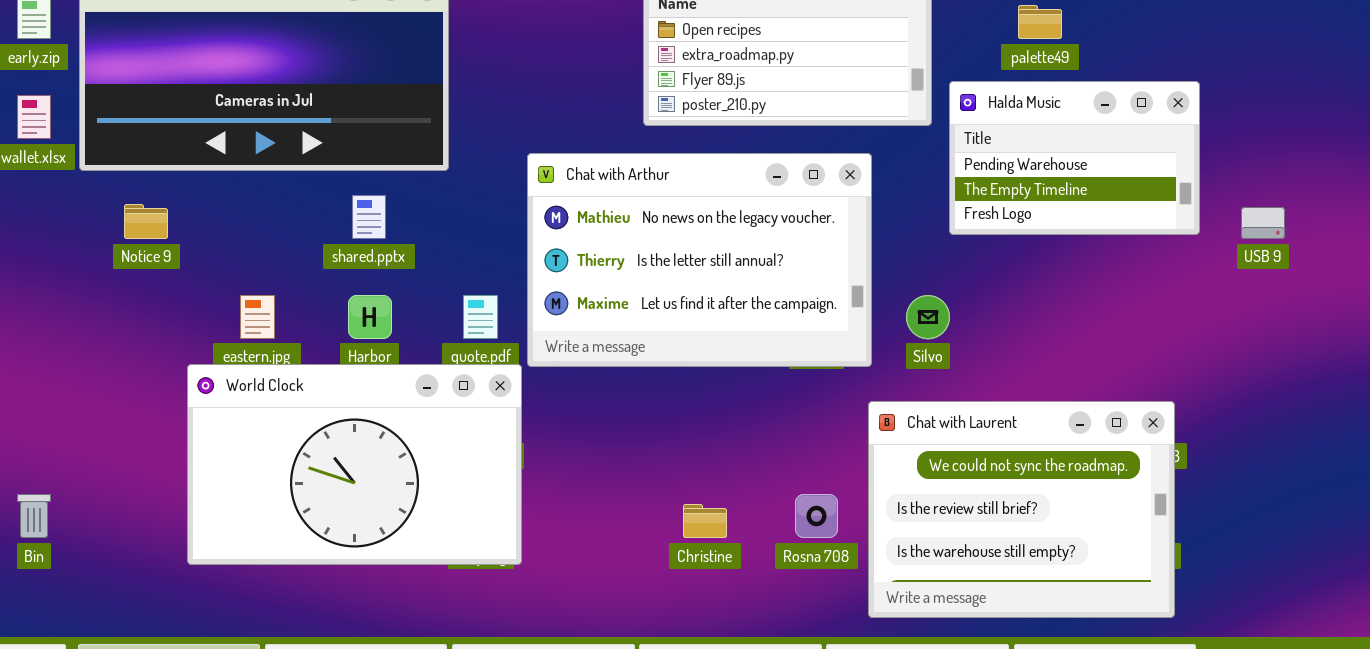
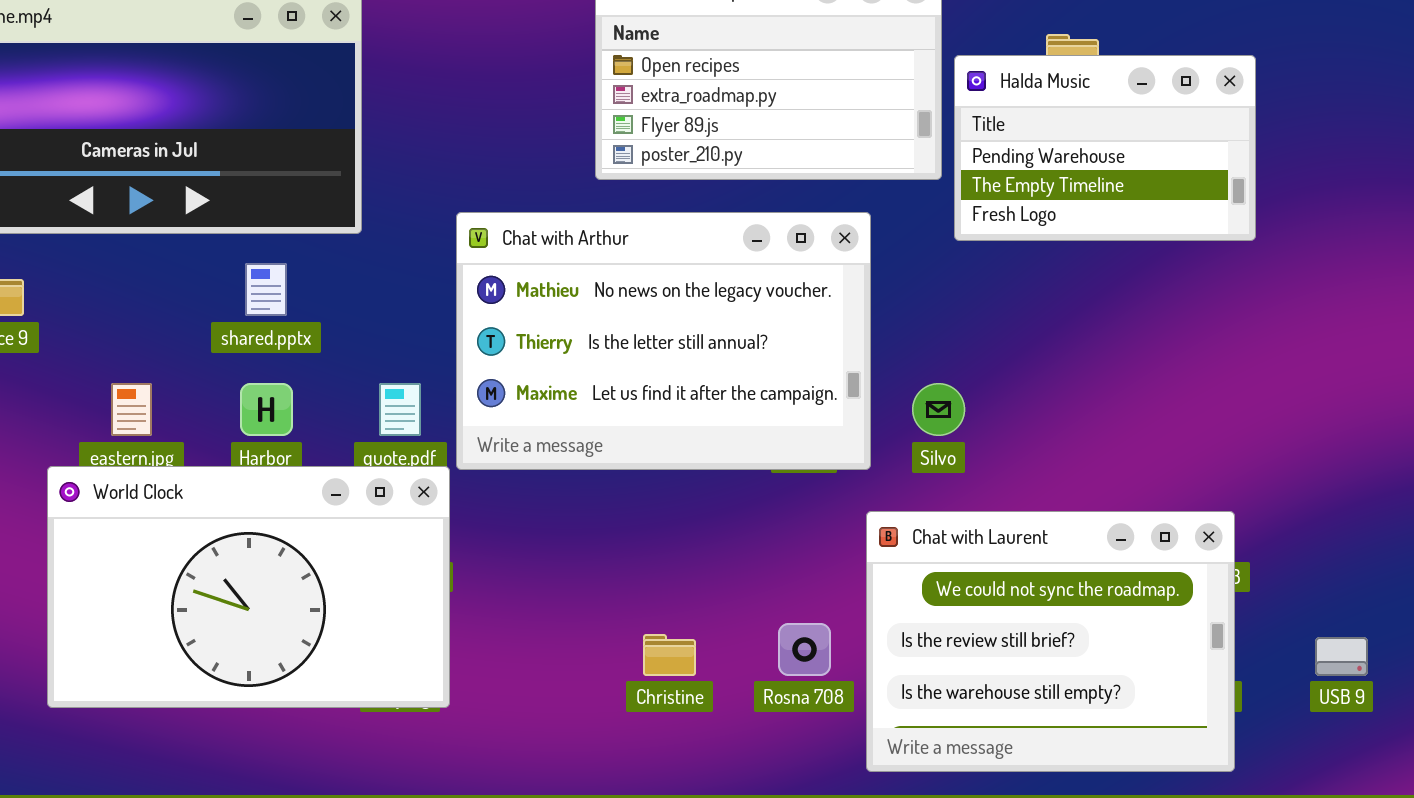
Halda Music: [949,81,1200,235] -> [954,55,1256,241], moved
USB 9: [1241,207,1285,239] -> [1315,637,1368,676], moved

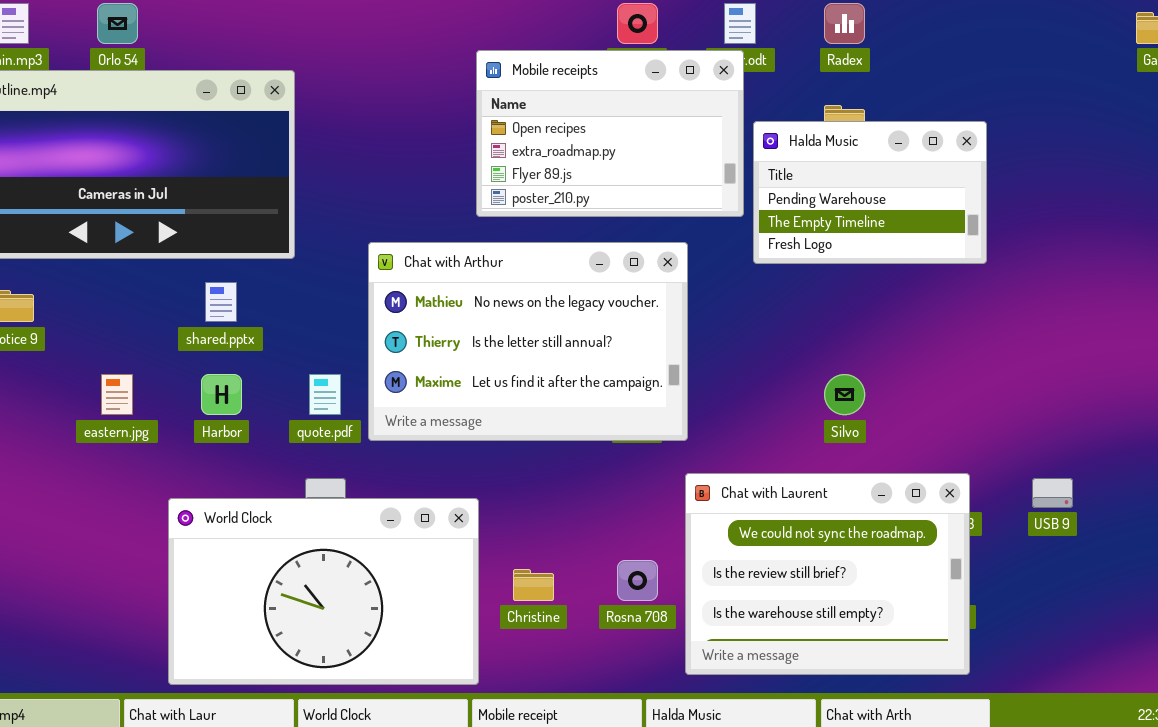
Silvo: [912,383,965,436] -> [824,374,865,415], moved
World Clock: [47,466,450,708] -> [168,498,479,685], moved
USB 9: [1315,637,1368,676] -> [1032,478,1073,508], moved

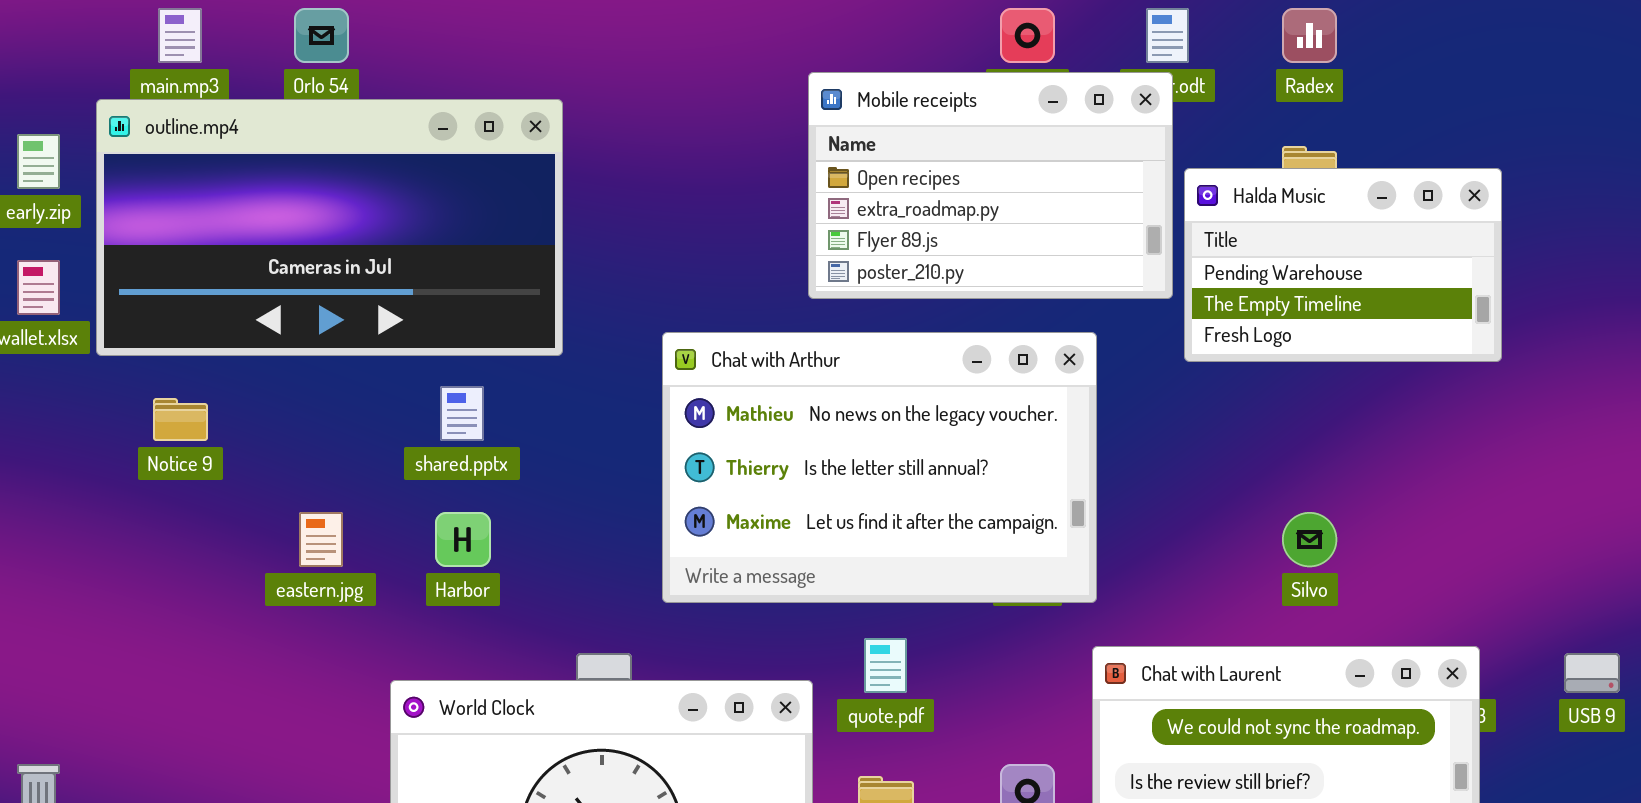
quote.pdf: [309,374,341,415] -> [864,638,907,693], moved

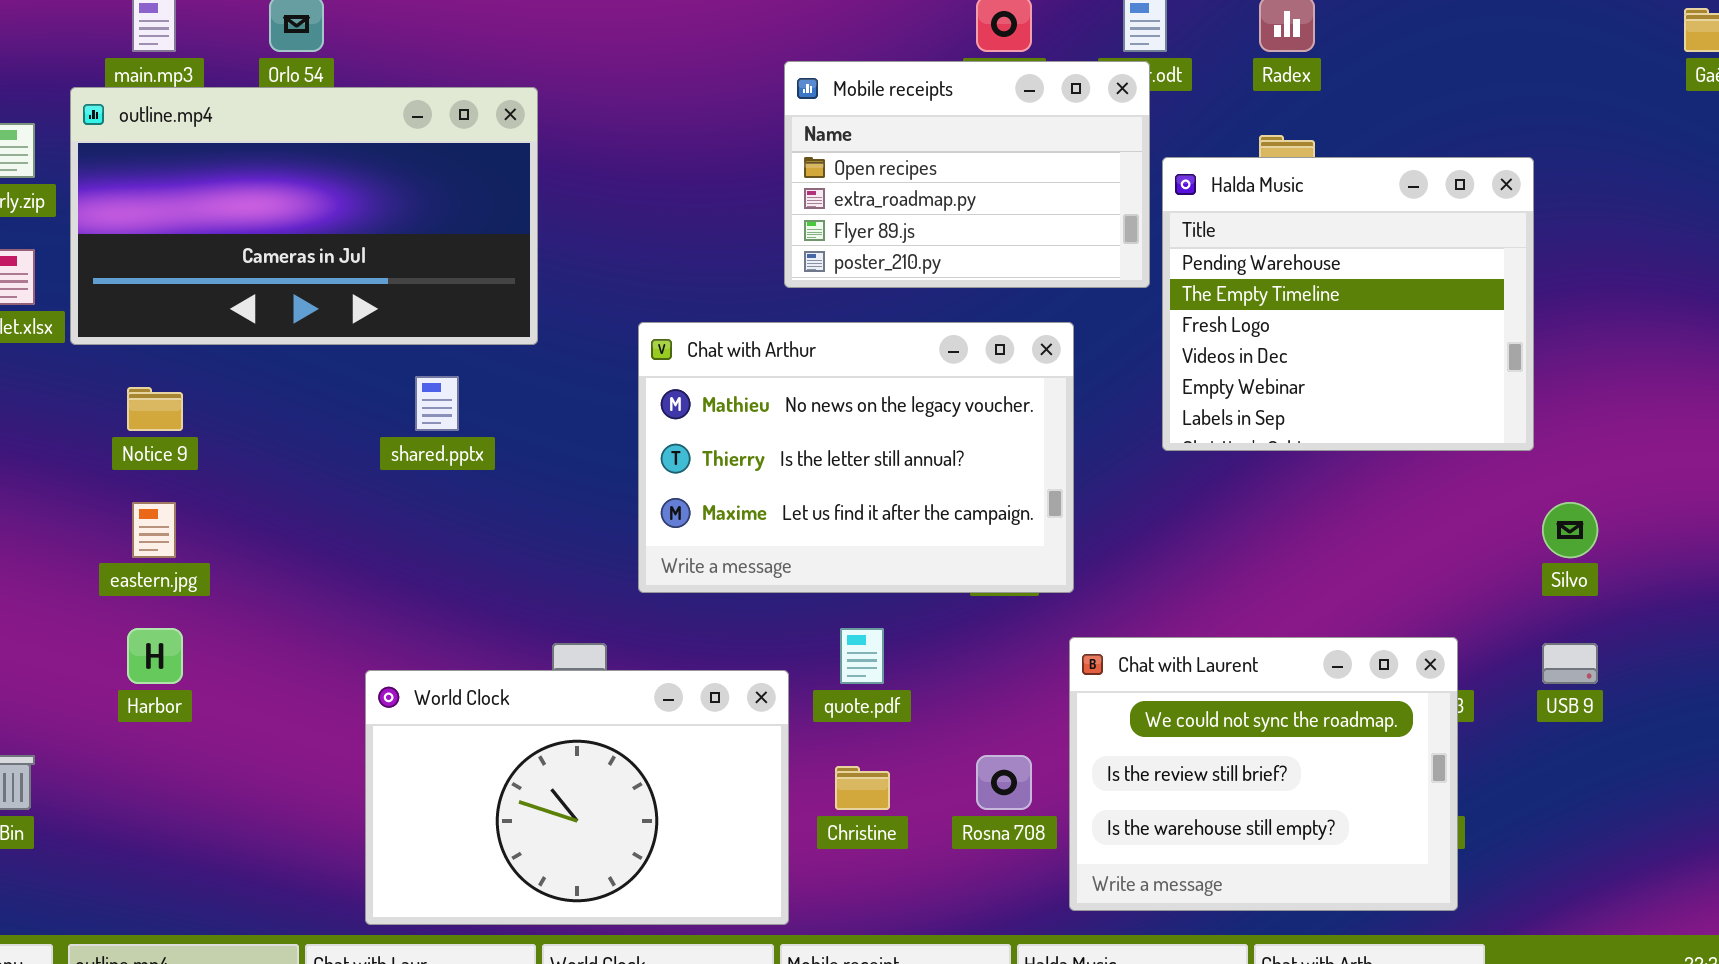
Halda Music: [1184,168,1502,362] -> [1162,157,1534,451], resized
eastern.jpg: [299,512,343,567] -> [132,502,176,558], moved
Harbor: [435,512,491,567] -> [127,628,183,684], moved
Silvo: [1282,512,1337,567] -> [1542,502,1598,558], moved

